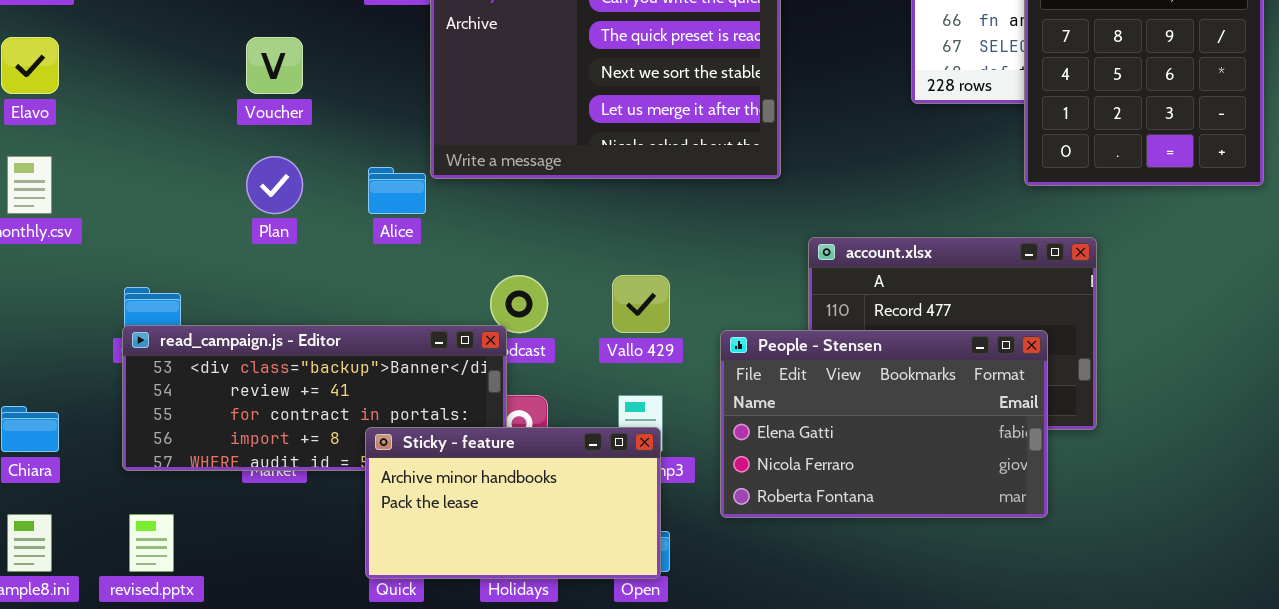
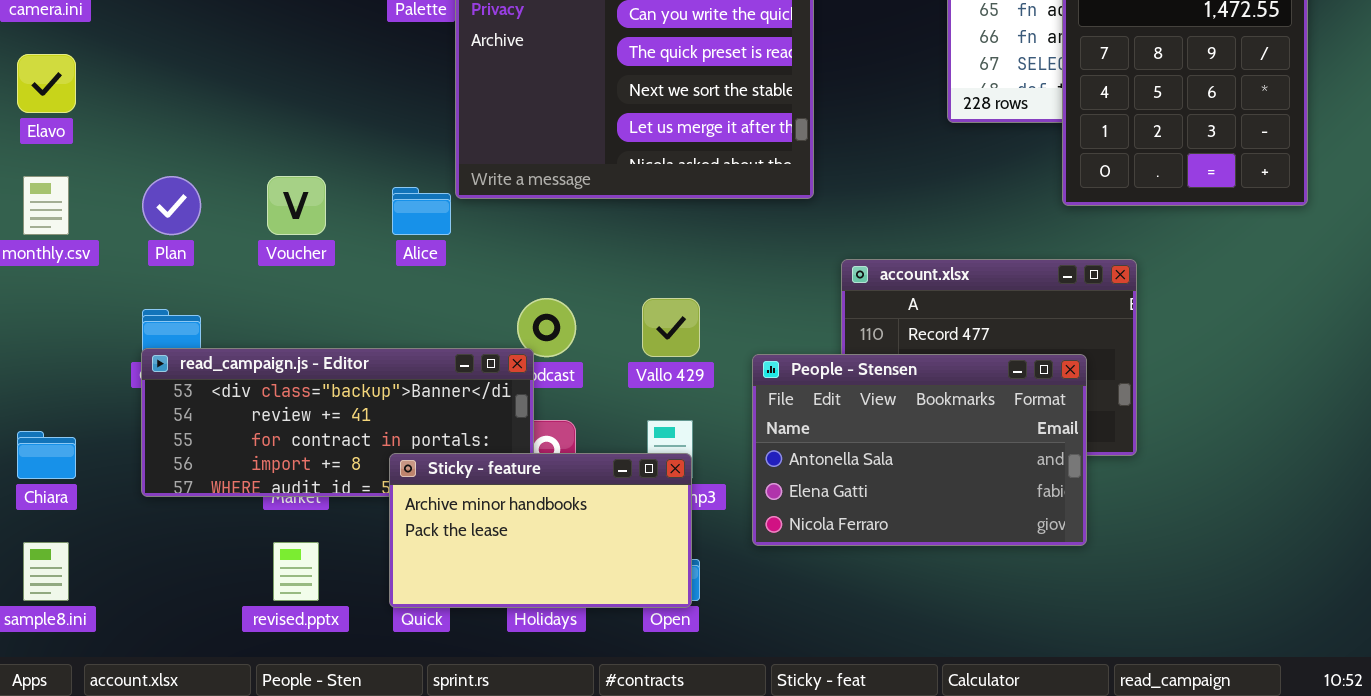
Voucher: [246,37,303,94] -> [267,176,326,235], moved
Plan: [246,156,303,214] -> [142,176,201,235], moved
People - Stensen: [720,330,1048,518] -> [752,354,1087,546], scrolled up 1 row
revised.pptx: [129,514,174,572] -> [273,542,319,601], moved

